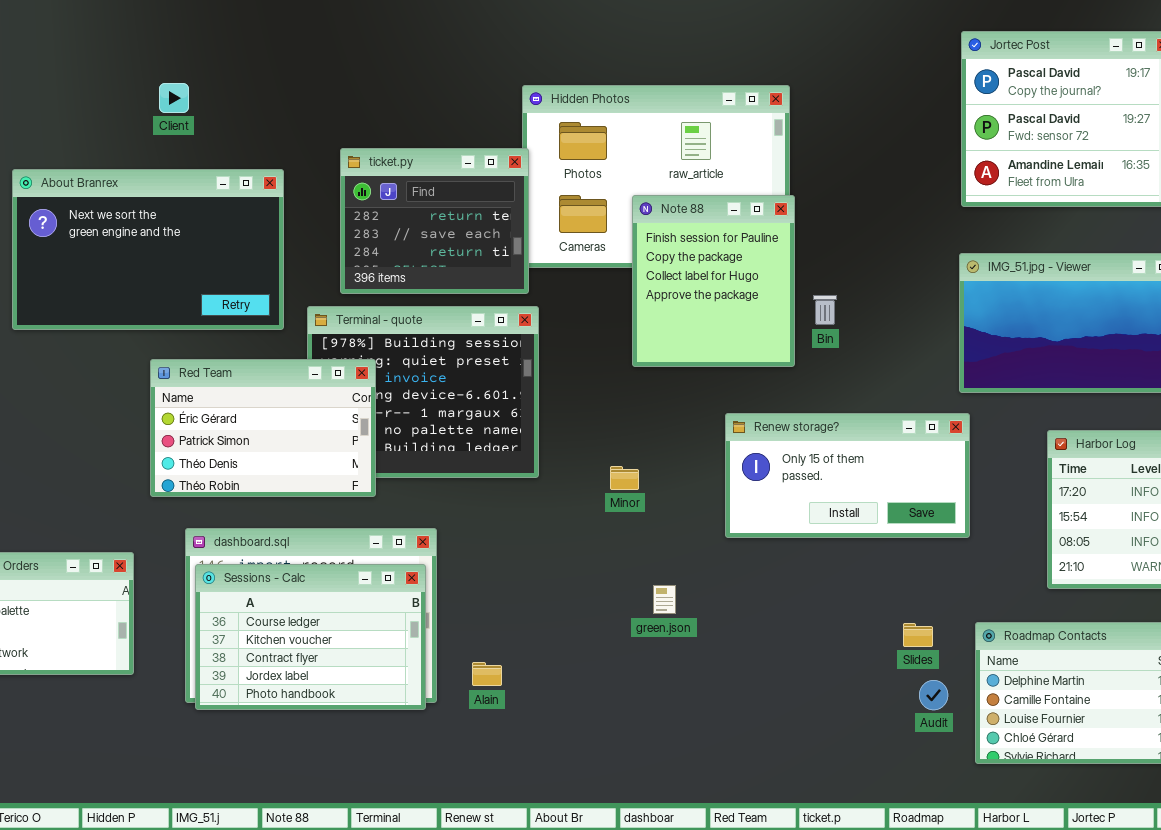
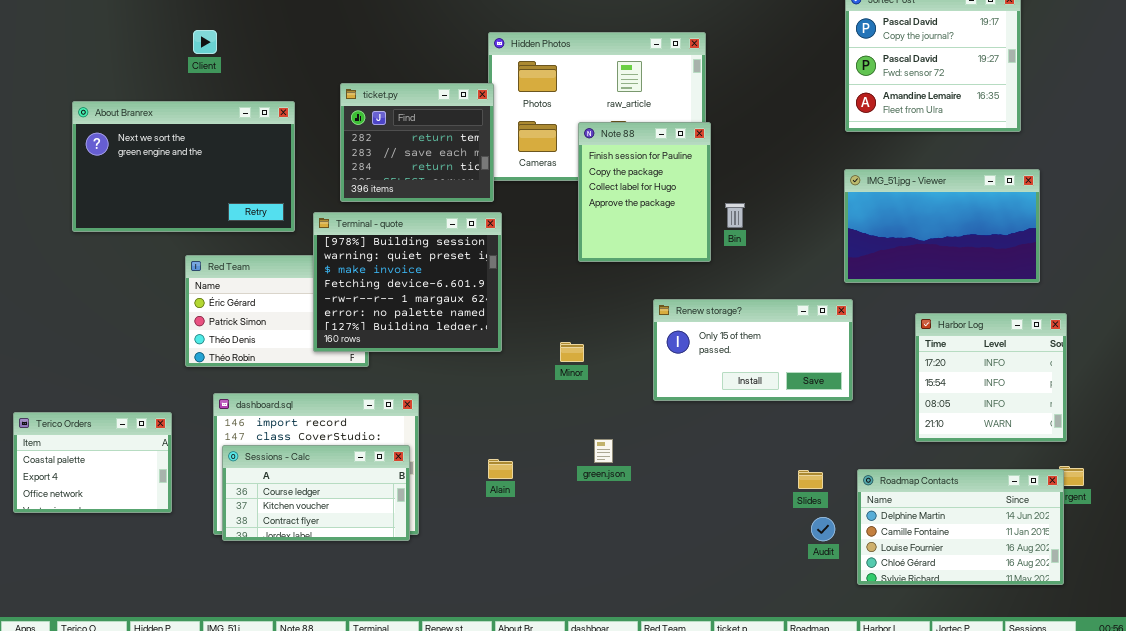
Terminal - quote: [307,306,539,478] -> [313,212,502,352], raised
Sessions - Calc: [195,564,426,710] -> [222,445,410,541], resized
Alain: [472,662,502,686] -> [488,459,513,479], moved

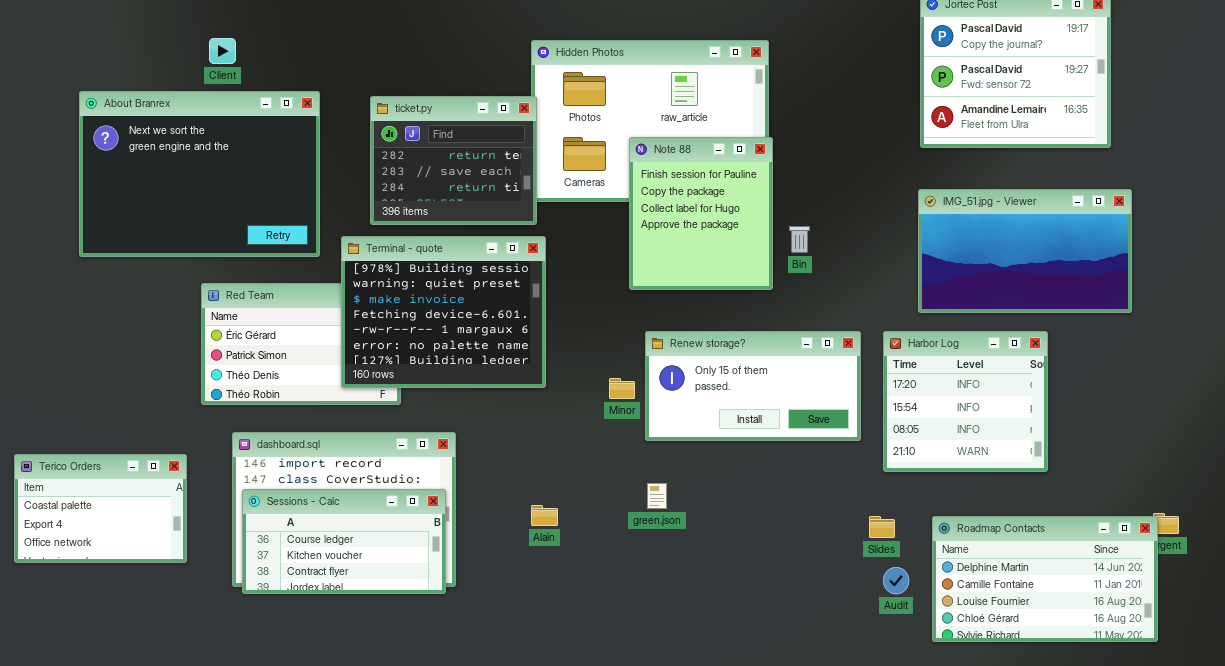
About Branrex: [72,101,295,232] -> [79,91,320,257], resized
Renew storage?: [653,299,853,401] -> [645,331,861,441], moved
Harbor Log: [915,313,1067,442] -> [883,331,1048,472], moved

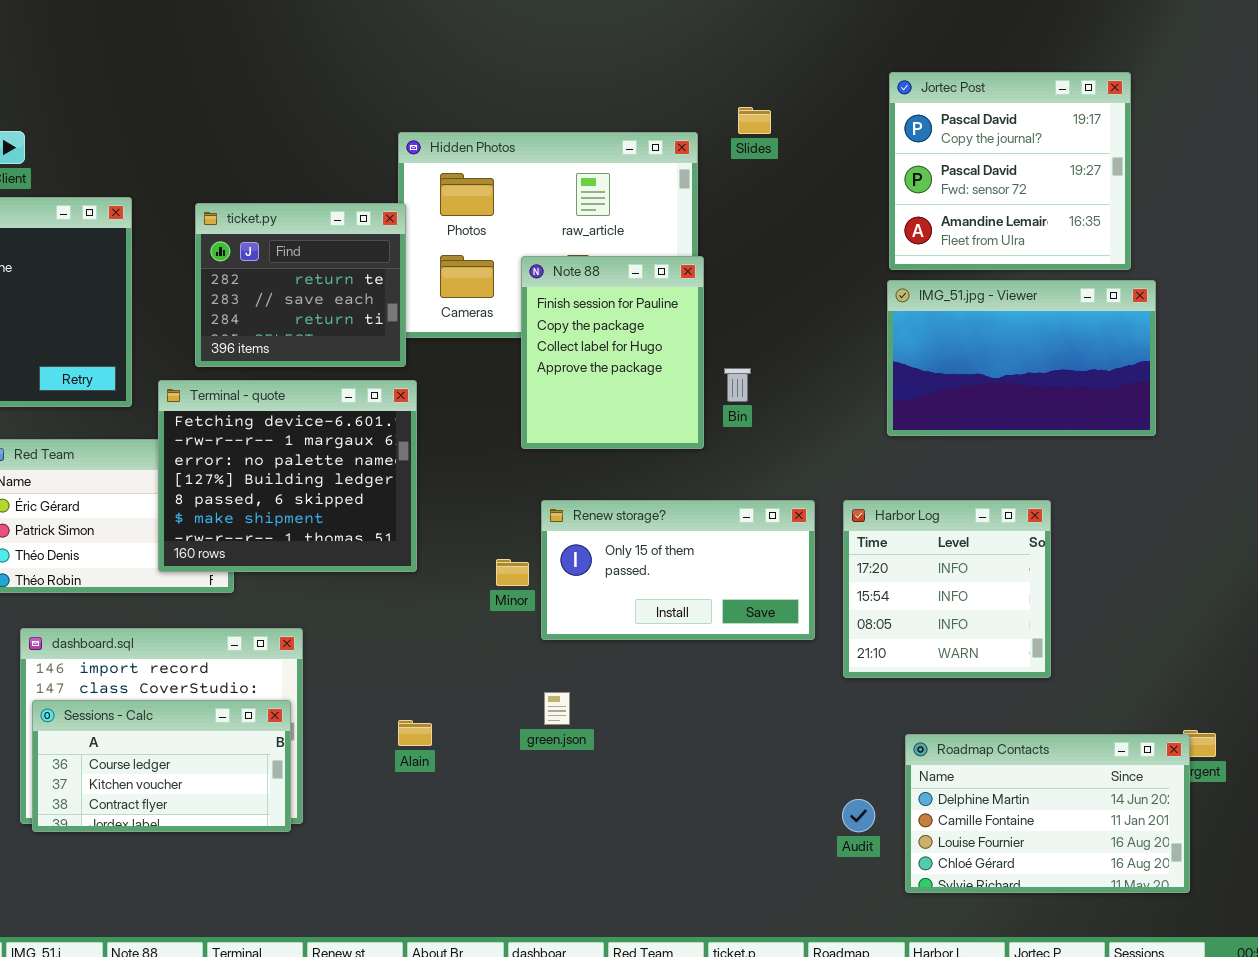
IMG_51.jpg - Viewer: [918,189,1132,313] -> [887,280,1156,436], moved
Terminal - quote: [341,236,546,388] -> [158,380,417,572], scrolled down 3 rows
Slides: [869,516,895,538] -> [738,107,771,134], moved

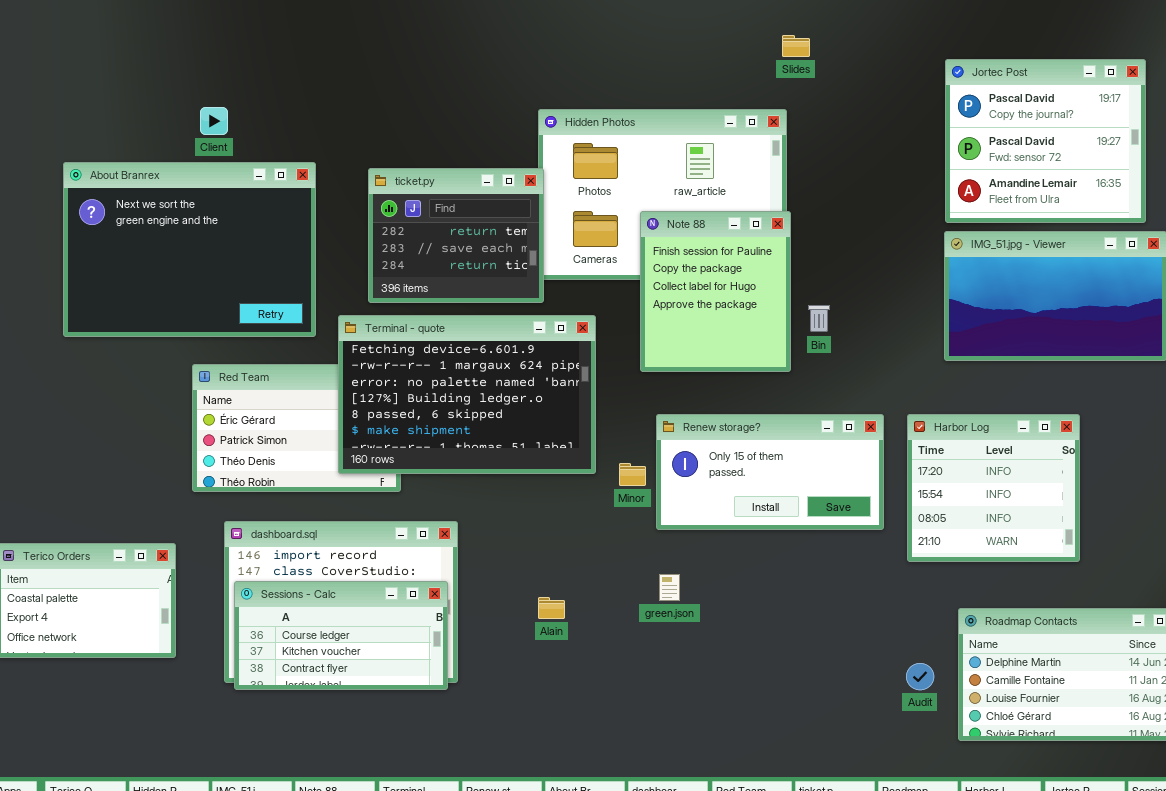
Slides: [738,107,771,134] -> [782,35,810,57], moved
Terminal - quote: [158,380,417,572] -> [338,315,596,474], resized

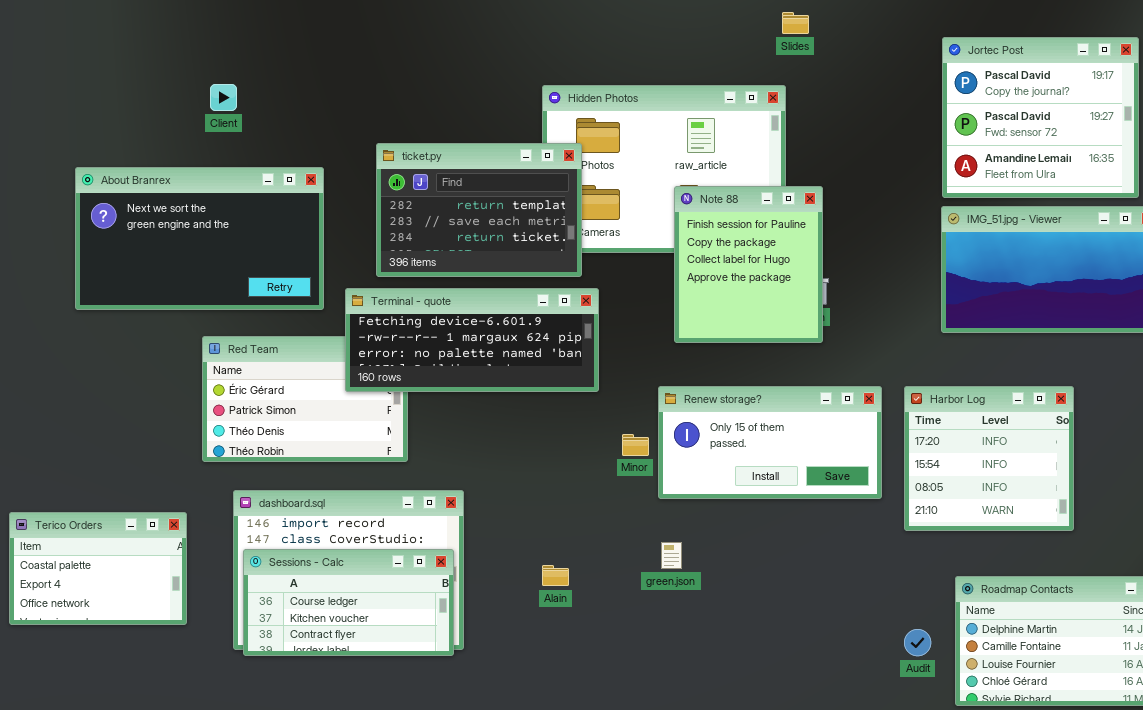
About Branrex: [63,162,316,337] -> [75,167,324,310], resized
ticket.py: [368,168,544,303] -> [376,143,582,277], resized
Note 88: [640,211,791,372] -> [674,186,823,343], moved
Terminal - quote: [338,315,596,474] -> [345,288,599,392], resized

